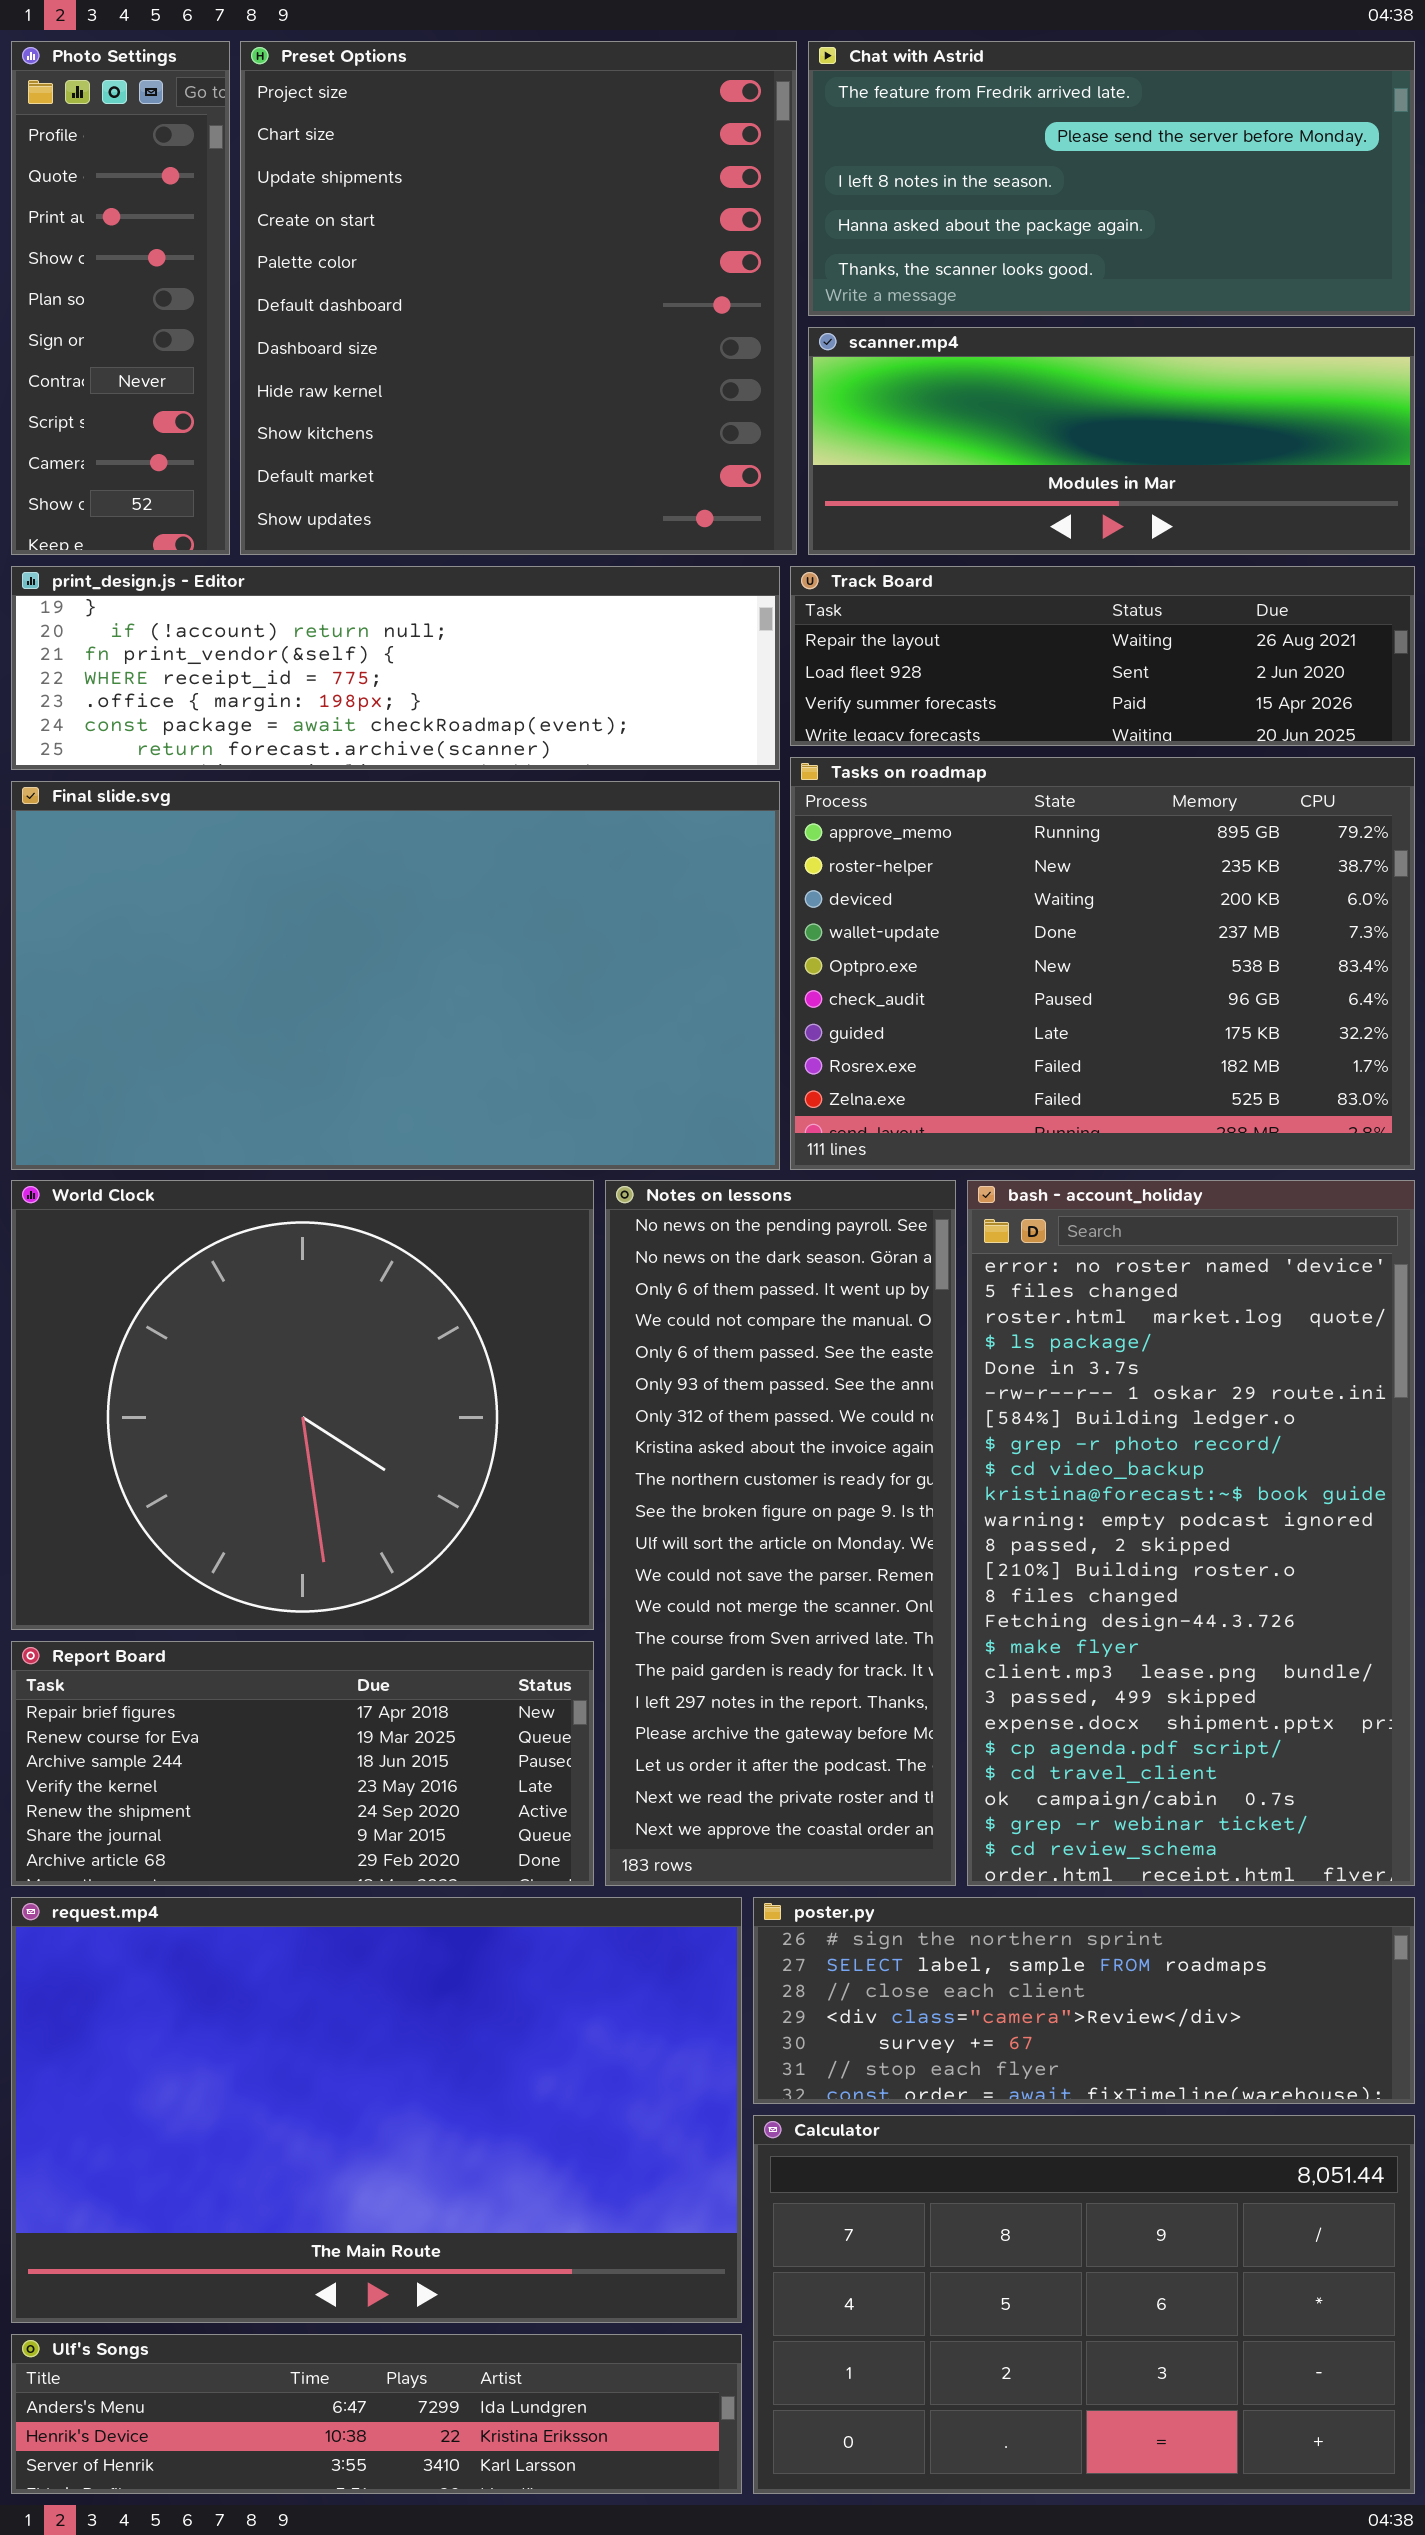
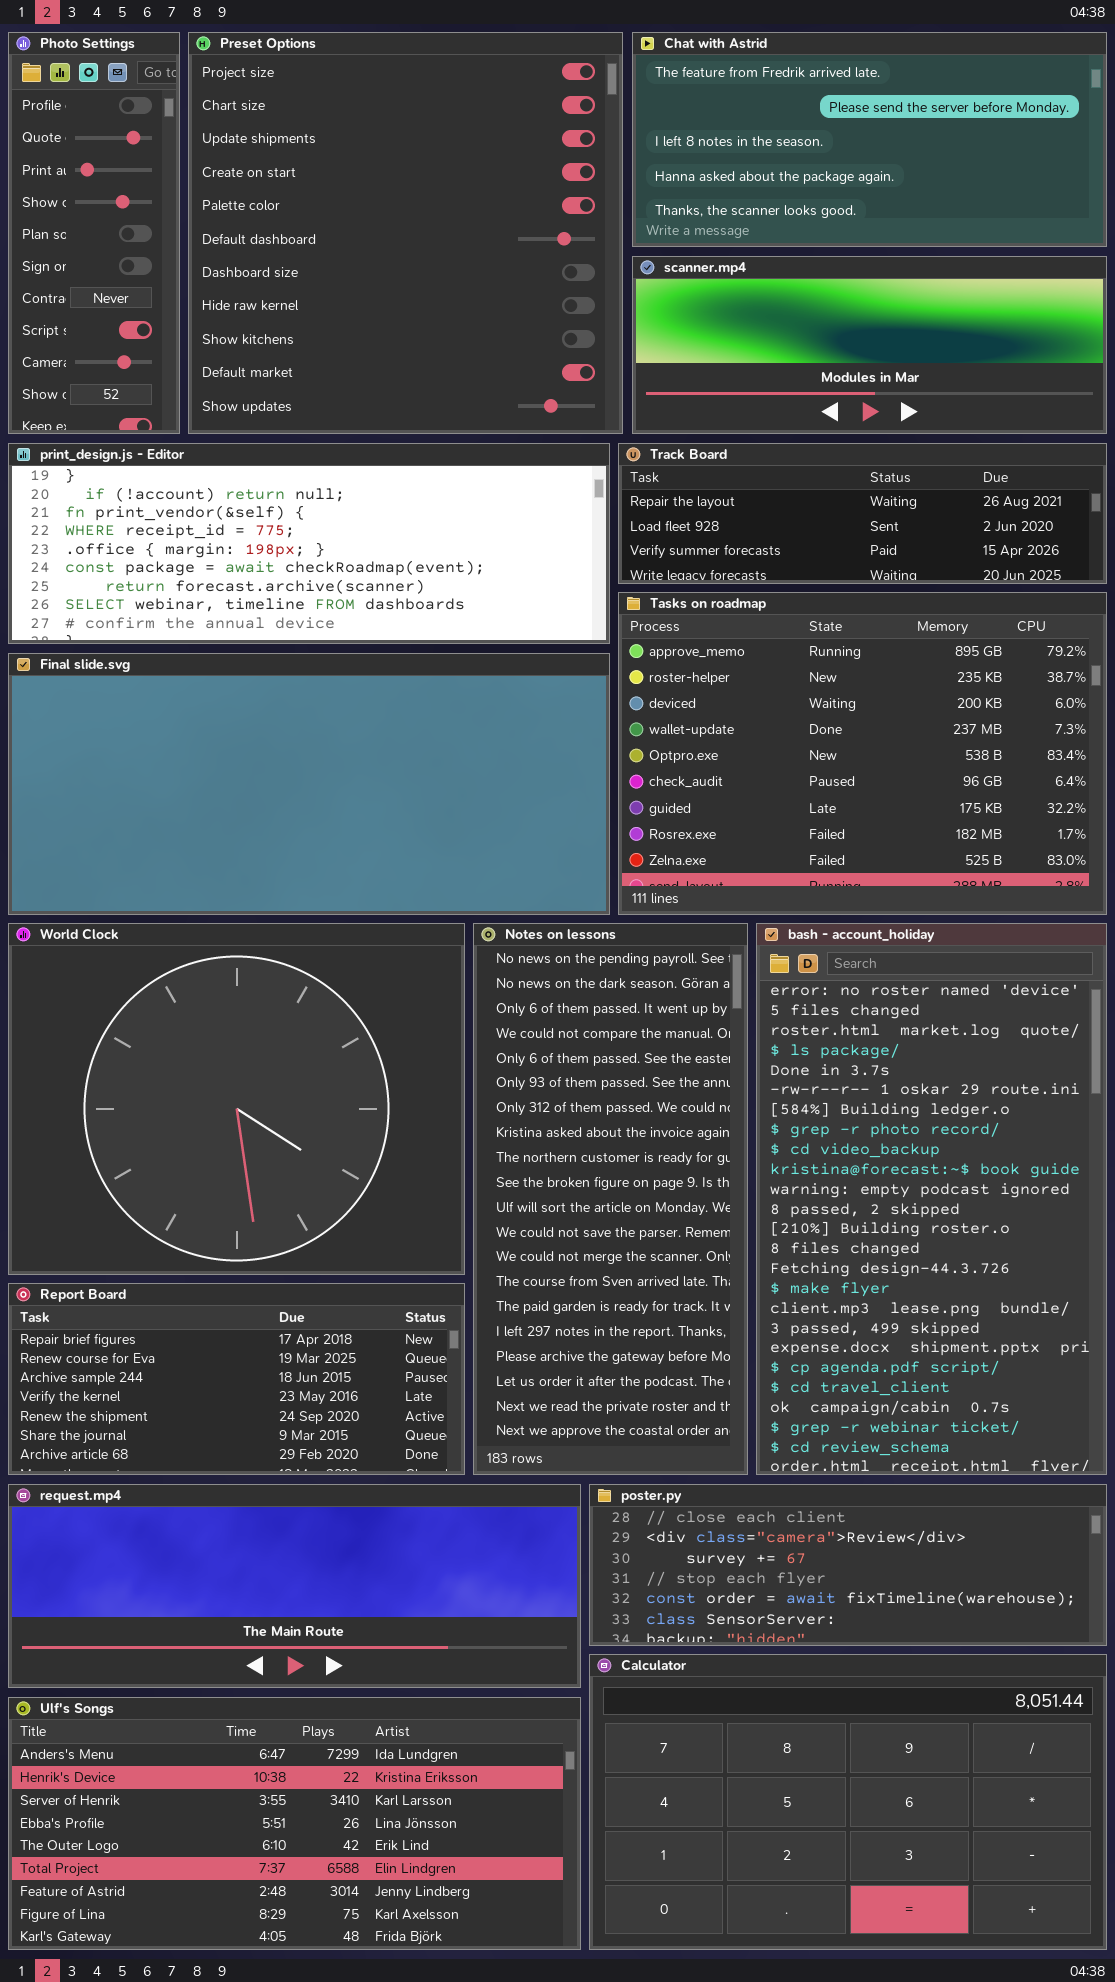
print_design.js - Editor: [11,566,780,770] -> [8,443,610,644], resized
Final slide.svg: [11,781,780,1170] -> [8,653,610,915], resized
request.mp4: [11,1897,742,2323] -> [8,1484,581,1688], resized
poster.py: [753,1897,1415,2104] -> [589,1484,1107,1646], scrolled down 2 rows
Ulf's Songs: [11,2334,742,2494] -> [8,1697,581,1950], resized

